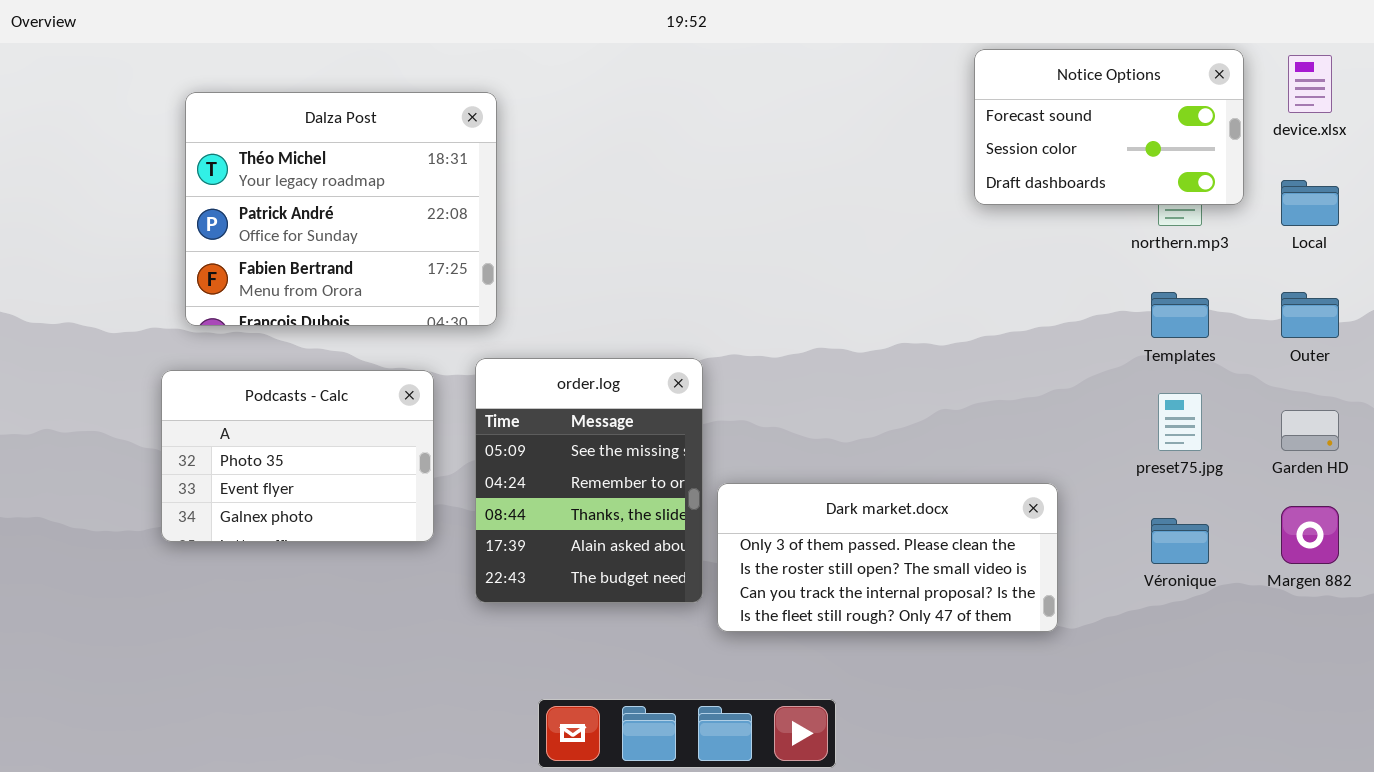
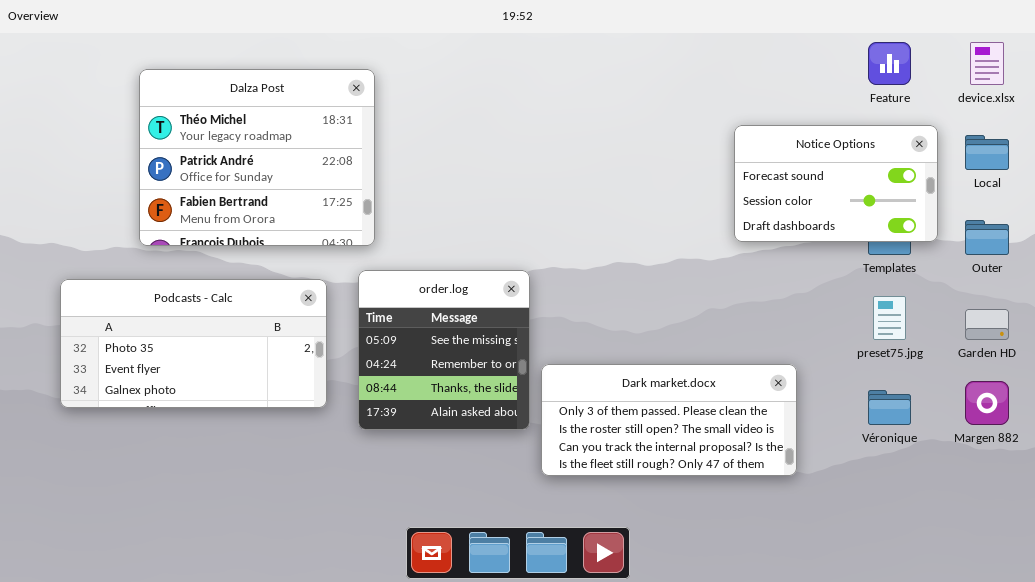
Notice Options: [974,49,1244,205] -> [734,125,938,242], moved
order.log: [475,358,703,603] -> [358,270,530,430], resized
Podcasts - Calc: [161,370,434,542] -> [60,279,327,408], resized

